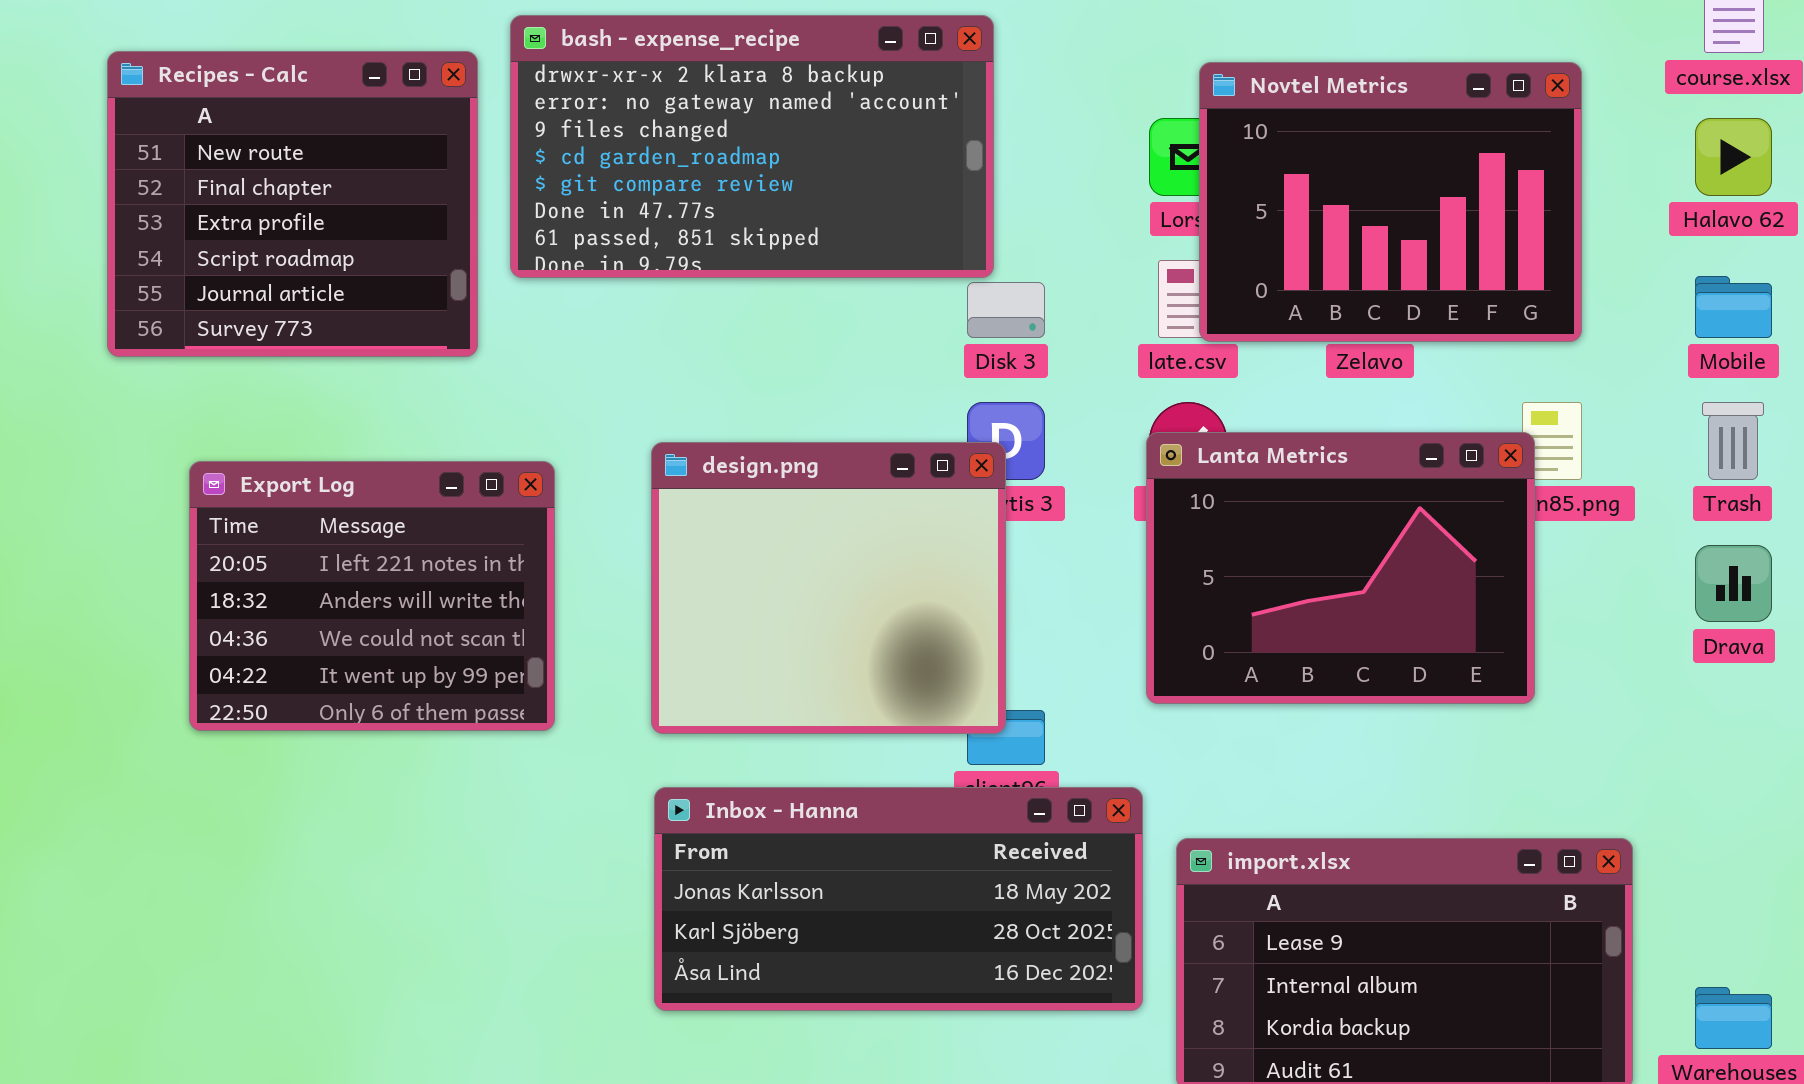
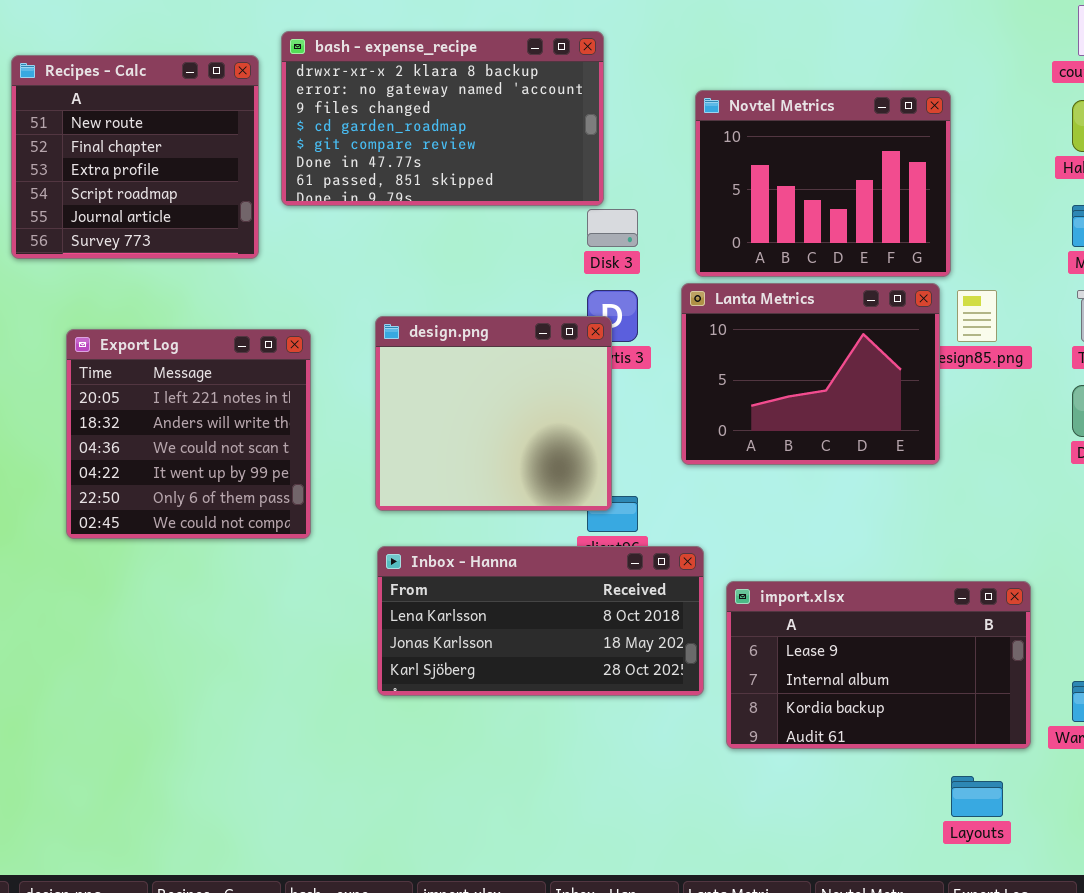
Novtel Metrics: [1199,62,1582,342] -> [695,90,951,277], moved
Lanta Metrics: [1146,432,1535,704] -> [681,283,940,465], moved
Export Log: [189,461,555,731] -> [66,329,311,539], resized
Inbox - Hanna: [654,787,1143,1011] -> [377,546,704,696], scrolled up 1 row

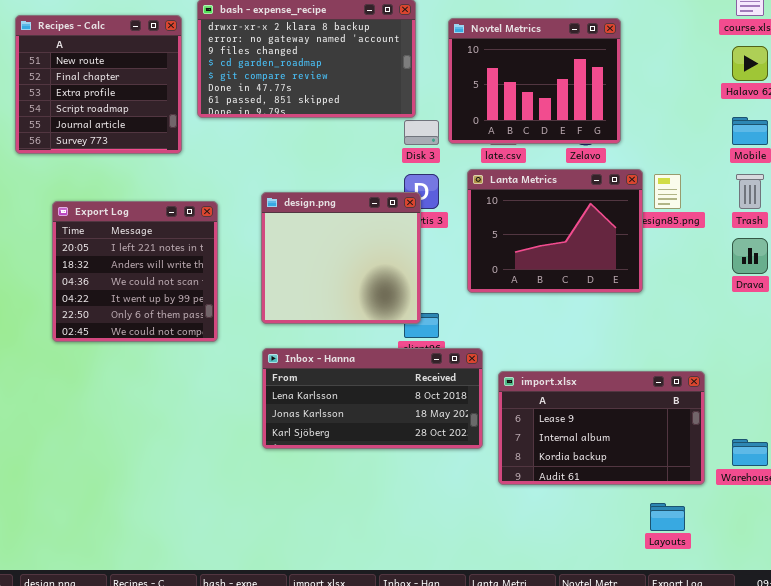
Novtel Metrics: [695,90,951,277] -> [448,18,621,144], moved

